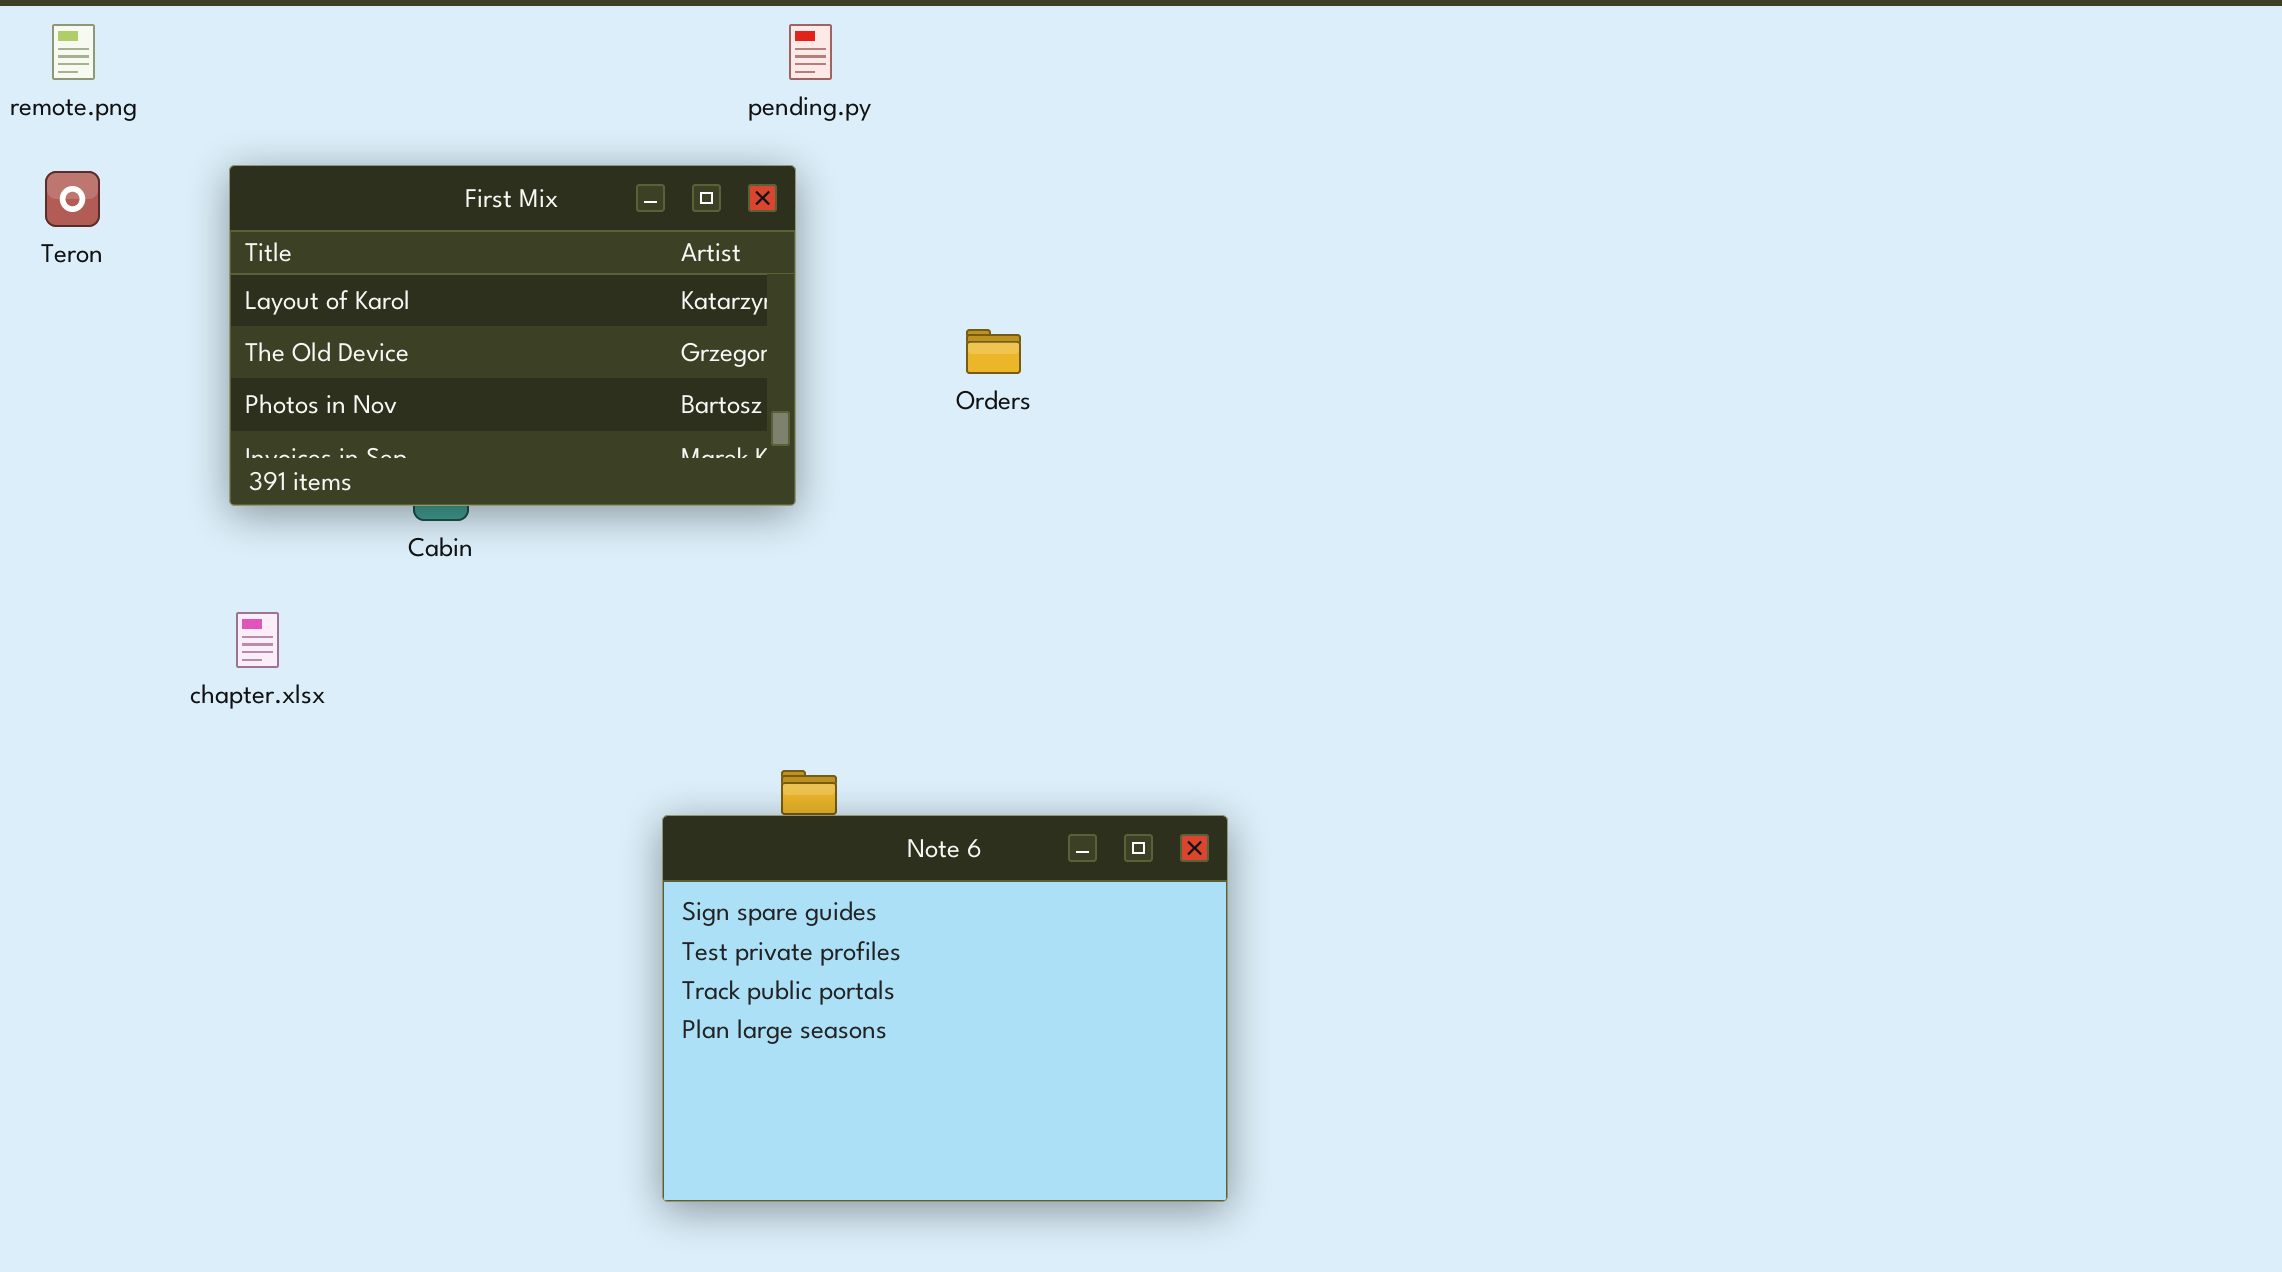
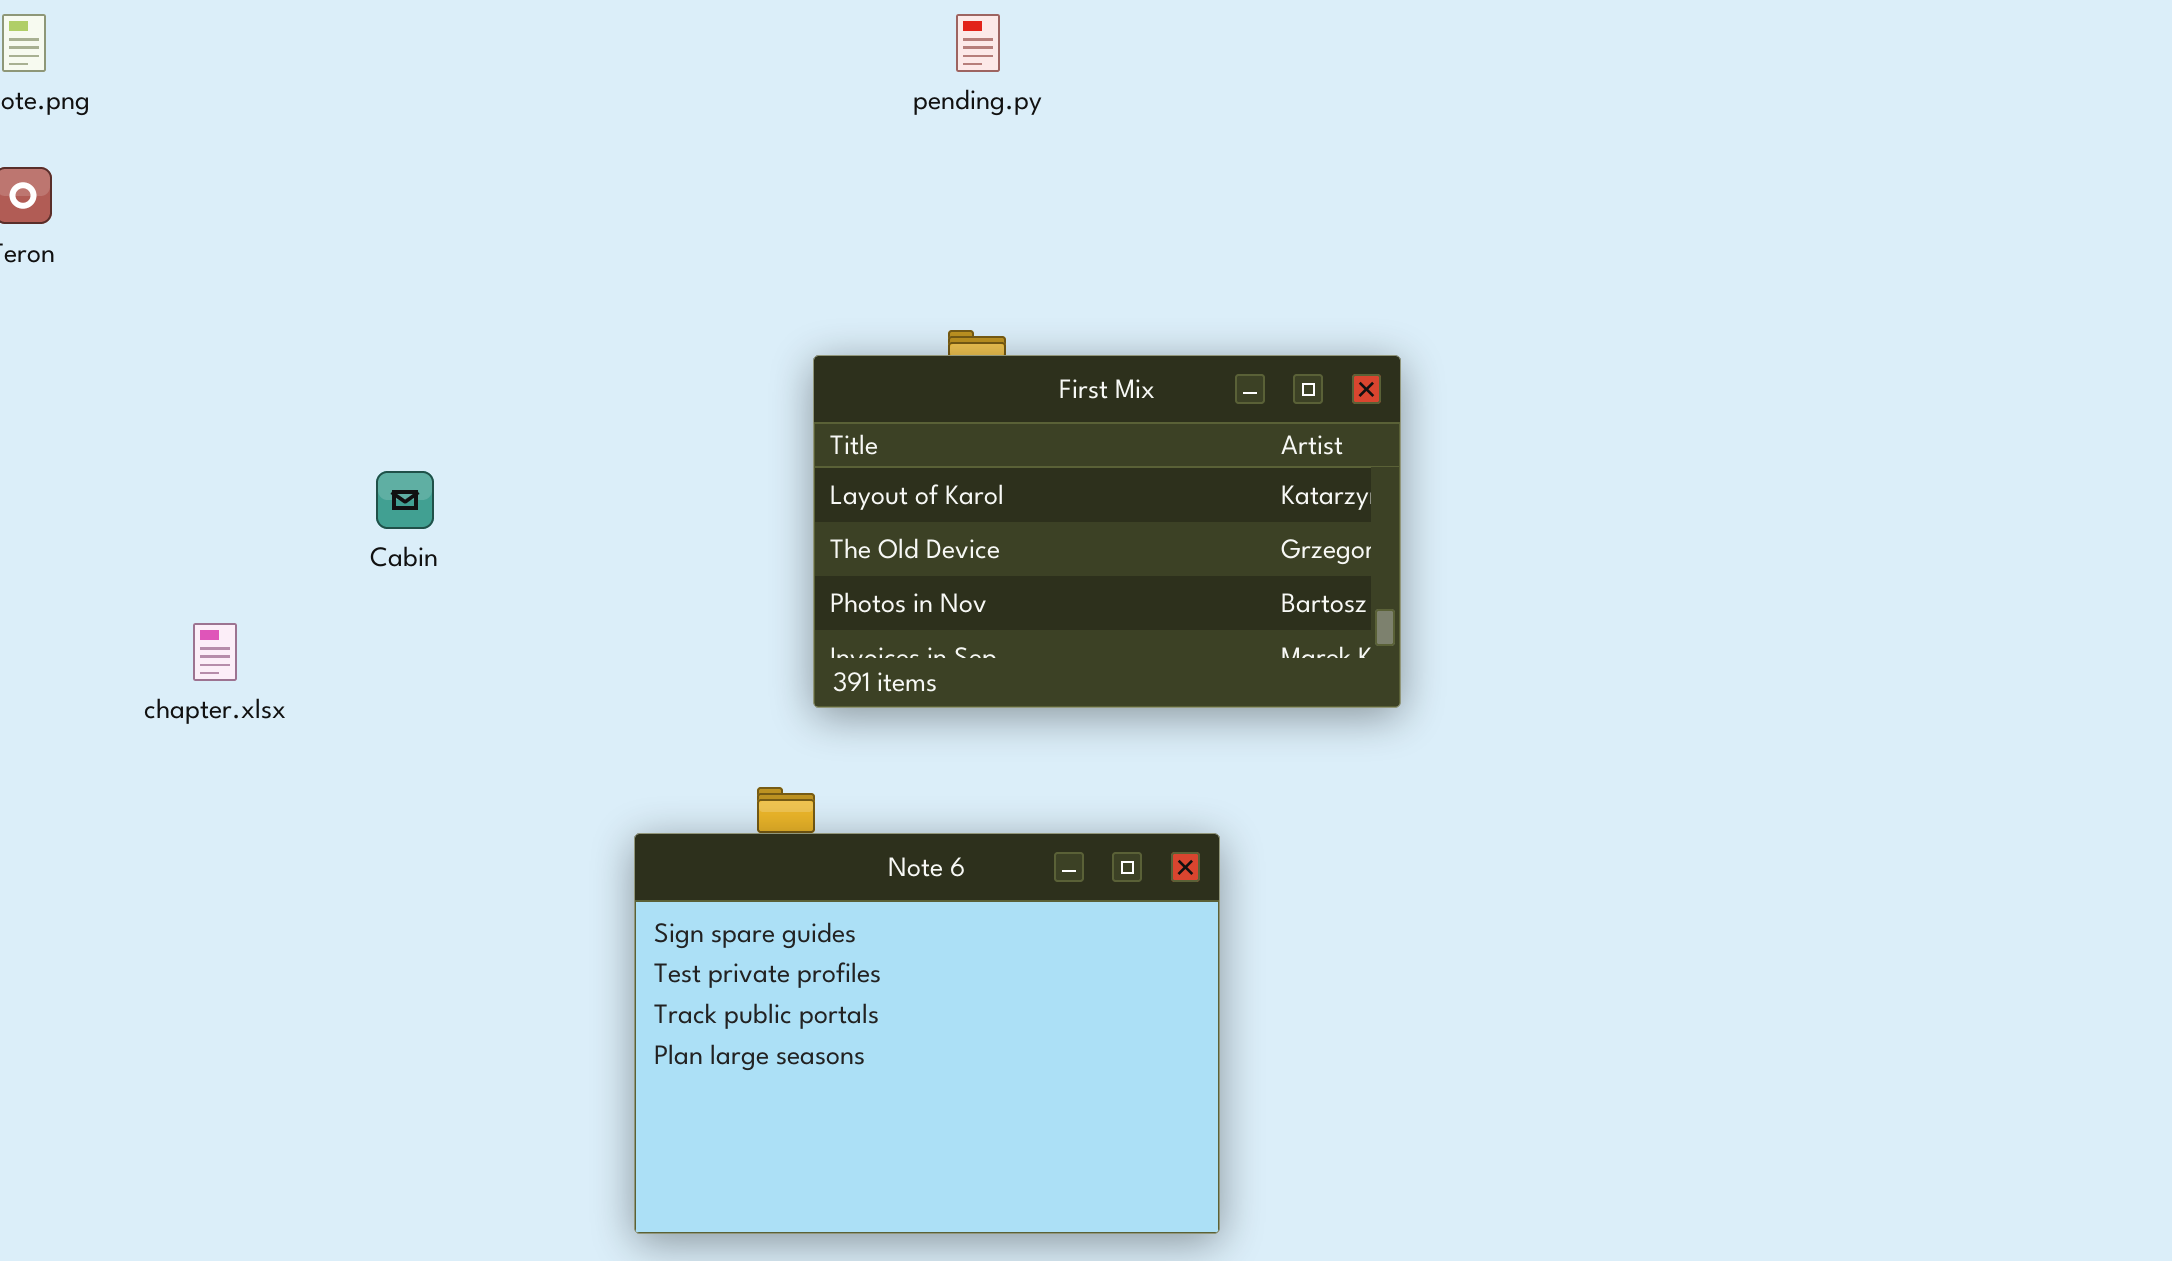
pending.py: [789,24,832,80] -> [956,14,1000,72], moved
First Mix: [229,165,796,506] -> [813,355,1401,708], moved

